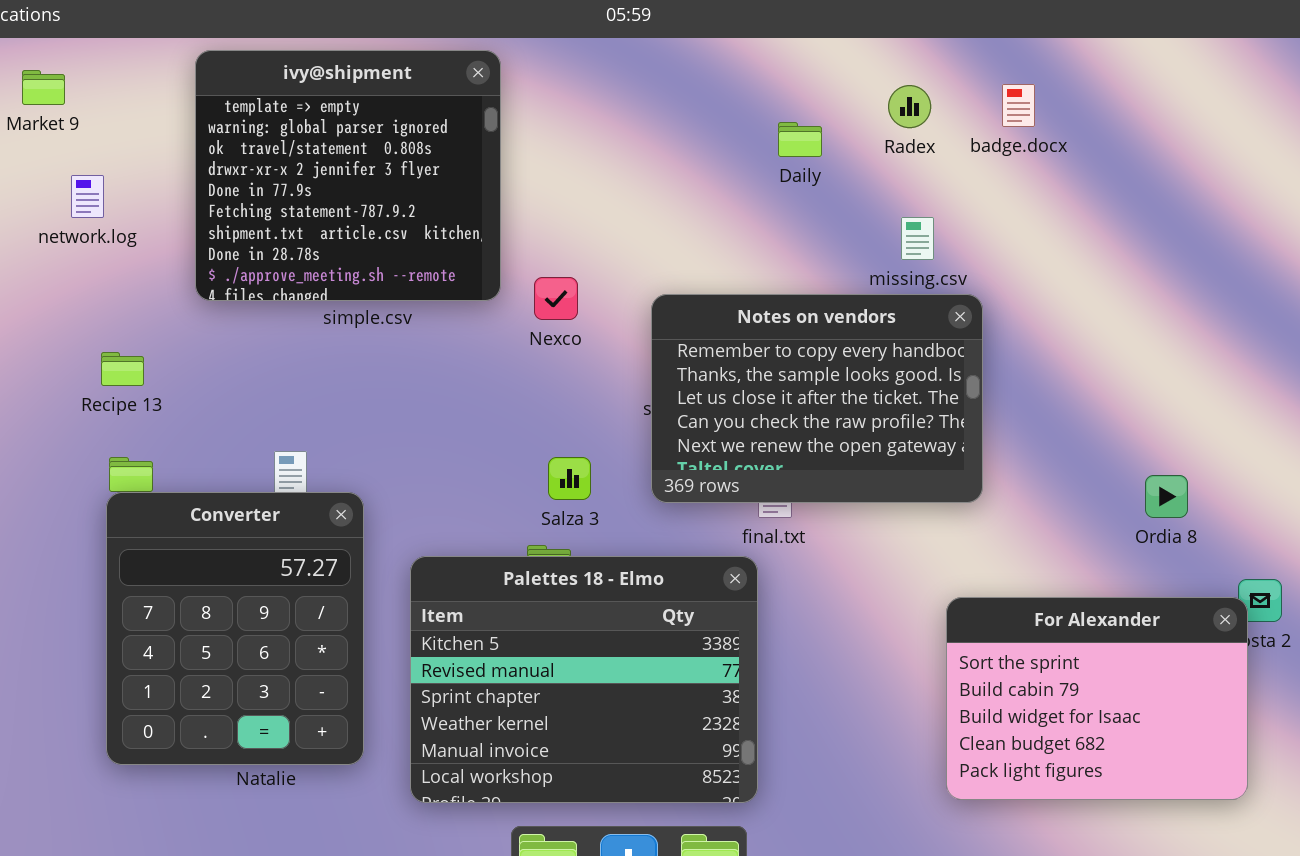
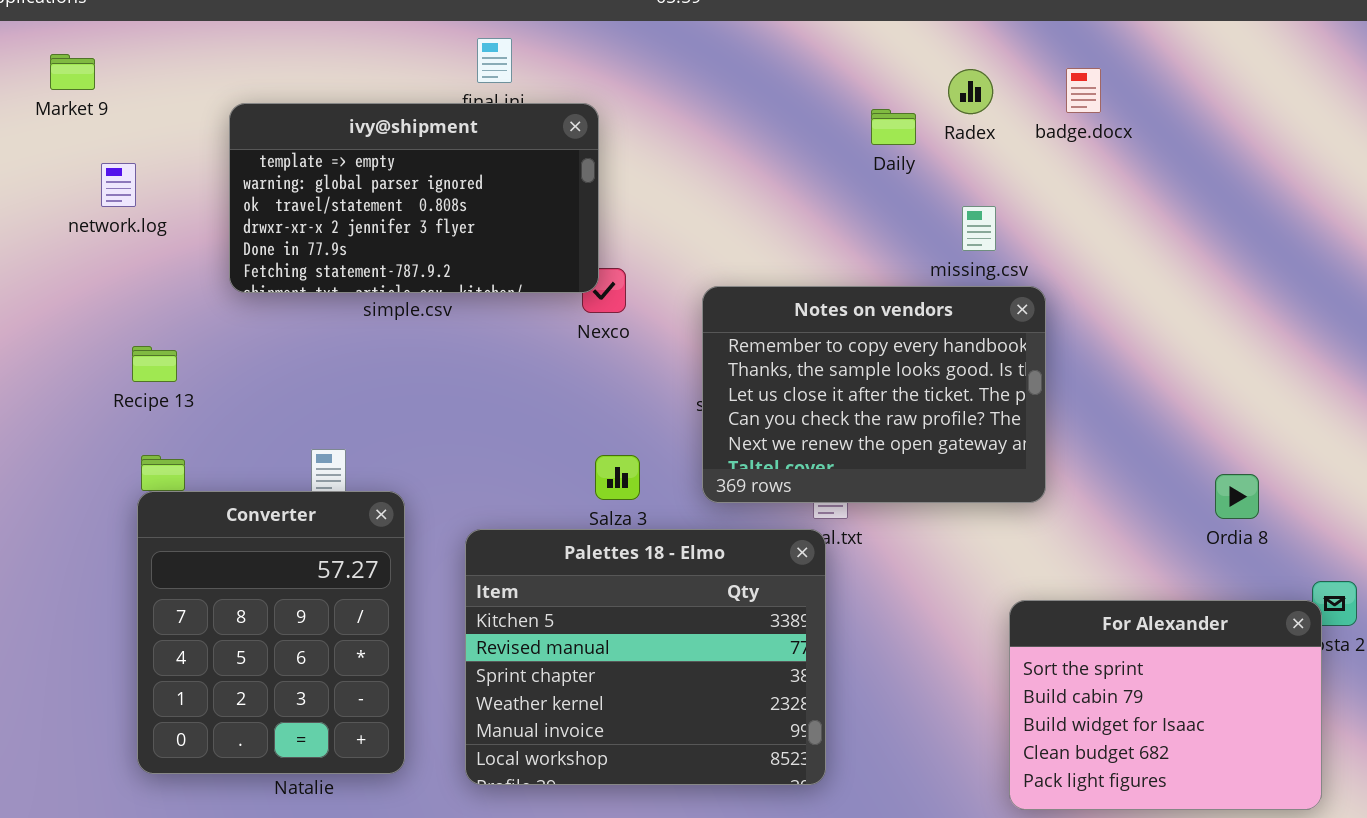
ivy@shipment: [195,50,501,301] -> [229,103,599,293], resized
Daily: [778,122,822,157] -> [871,109,916,145], moved
Palettes 18 - Elmo: [410,556,758,803] -> [465,529,826,785], moved

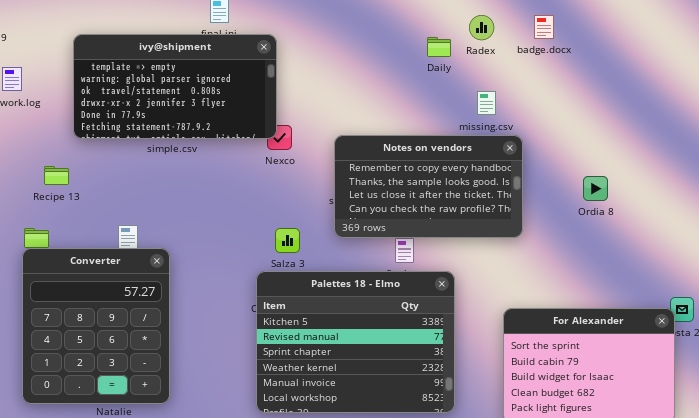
Notes on vendors: [702,286,1046,503] -> [334,135,523,238], resized
Recipe 13: [132,346,177,382] -> [44,166,69,185], moved
Ordia 8: [1215,474,1259,519] -> [583,176,608,201], moved
Palettes 18 - Elmo: [465,529,826,785] -> [256,271,455,413], moved

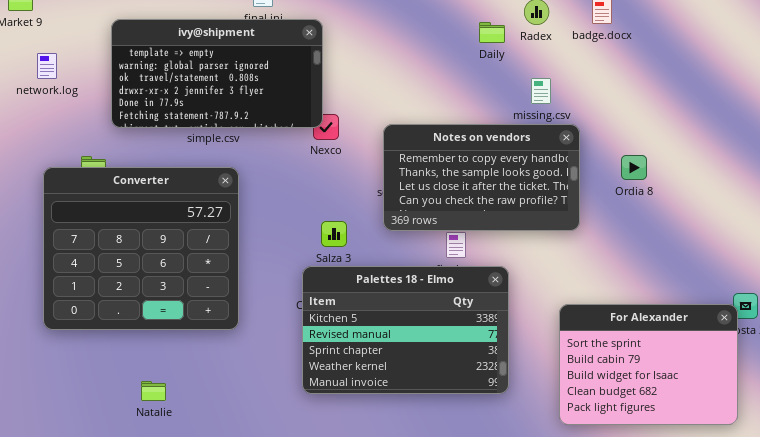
Ordia 8: [583,176,608,201] -> [621,155,647,180], moved
Converter: [22,248,170,404] -> [43,167,239,330], moved, resized
Palettes 18 - Elmo: [256,271,455,413] -> [302,266,509,394], resized

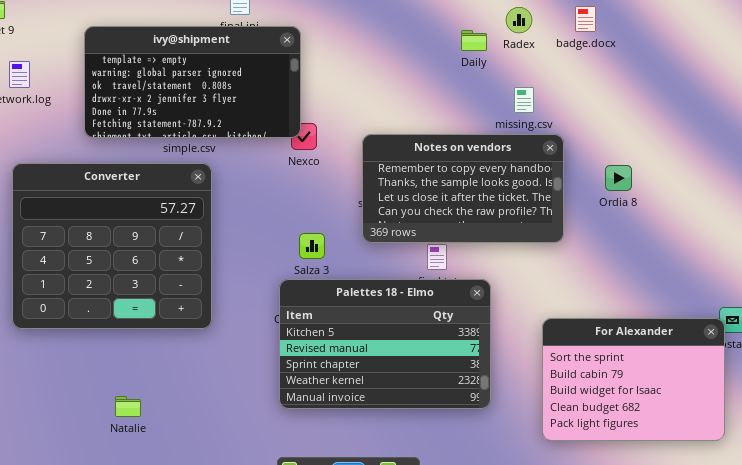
Converter: [43,167,239,330] -> [12,163,212,329], moved

